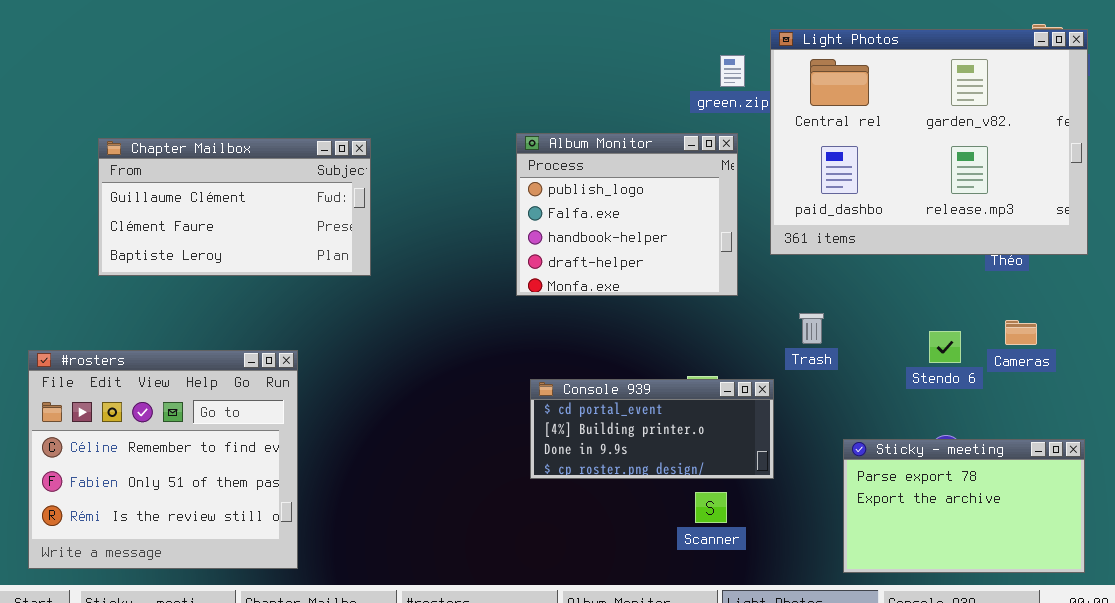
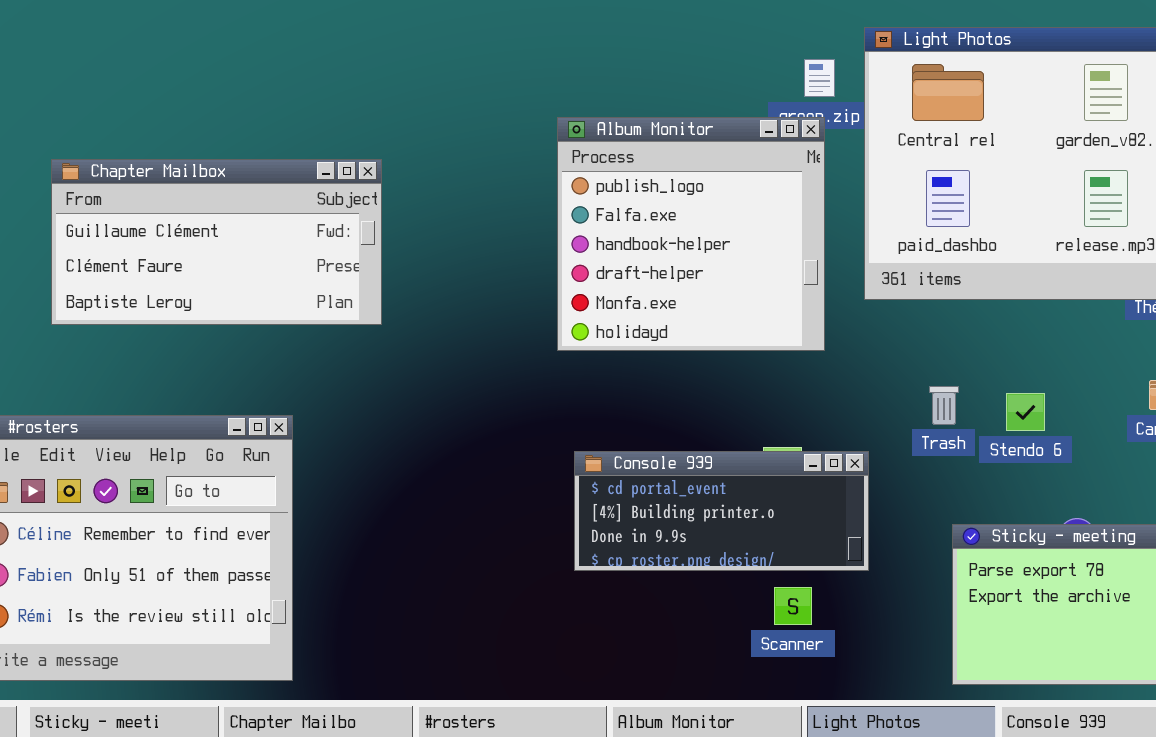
Album Monitor: [516,133,738,296] -> [557,117,825,351], resized
Trash: [799,313,824,344] -> [929,386,959,425], moved
Stendo 6: [929,331,961,363] -> [1006,393,1045,431], moved

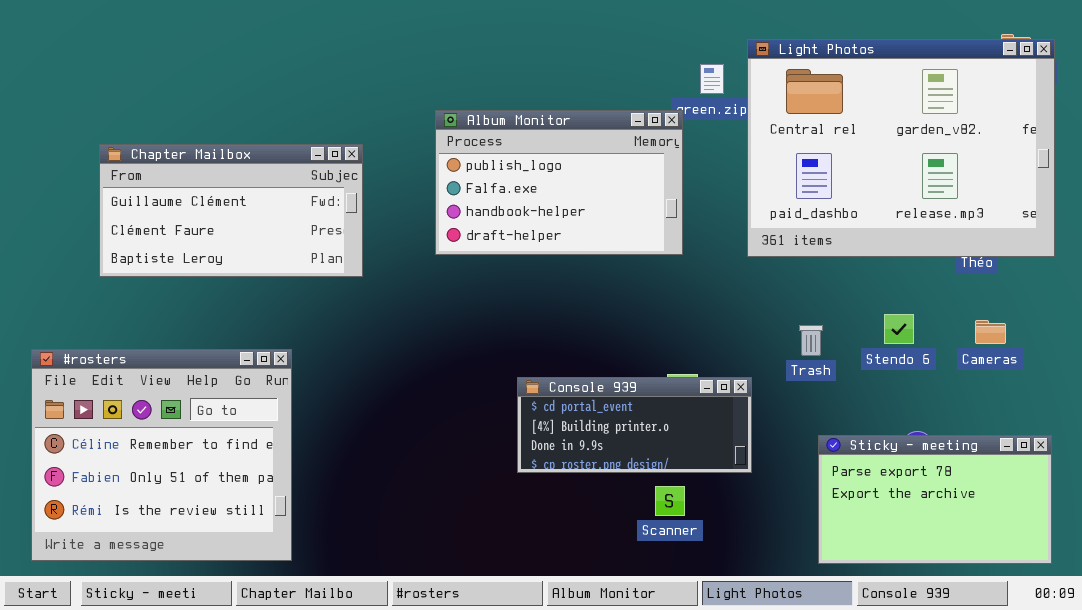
Album Monitor: [557,117,825,351] -> [435,110,683,255], moved, resized
Stendo 6: [1006,393,1045,431] -> [884,314,914,344], moved
Scanner: [774,587,812,625] -> [655,486,685,516], moved

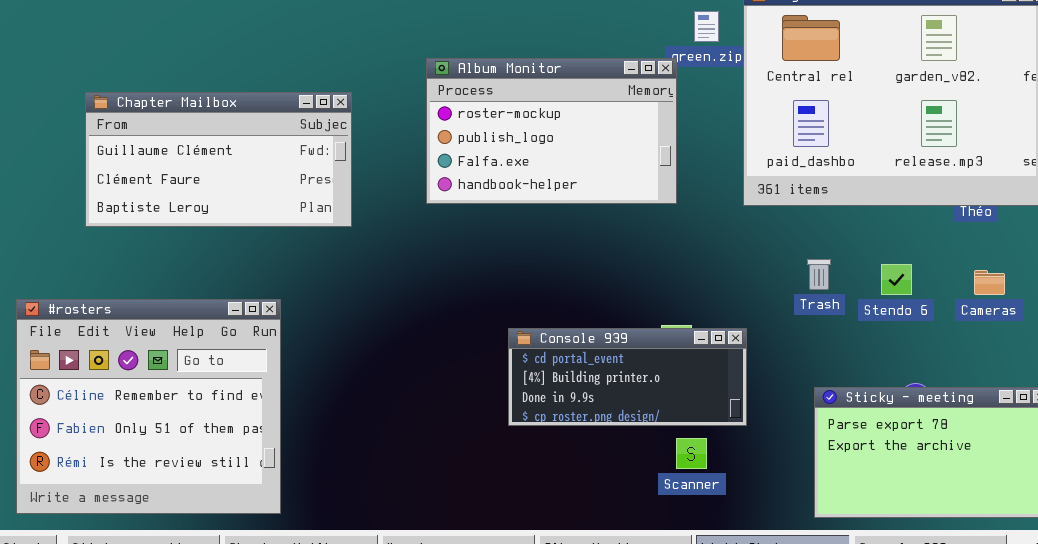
Album Monitor: [435,110,683,255] -> [426,58,677,204], scrolled up 1 row
Trash: [799,325,823,356] -> [807,259,831,290], moved
Scanner: [655,486,685,516] -> [676,438,707,469], moved

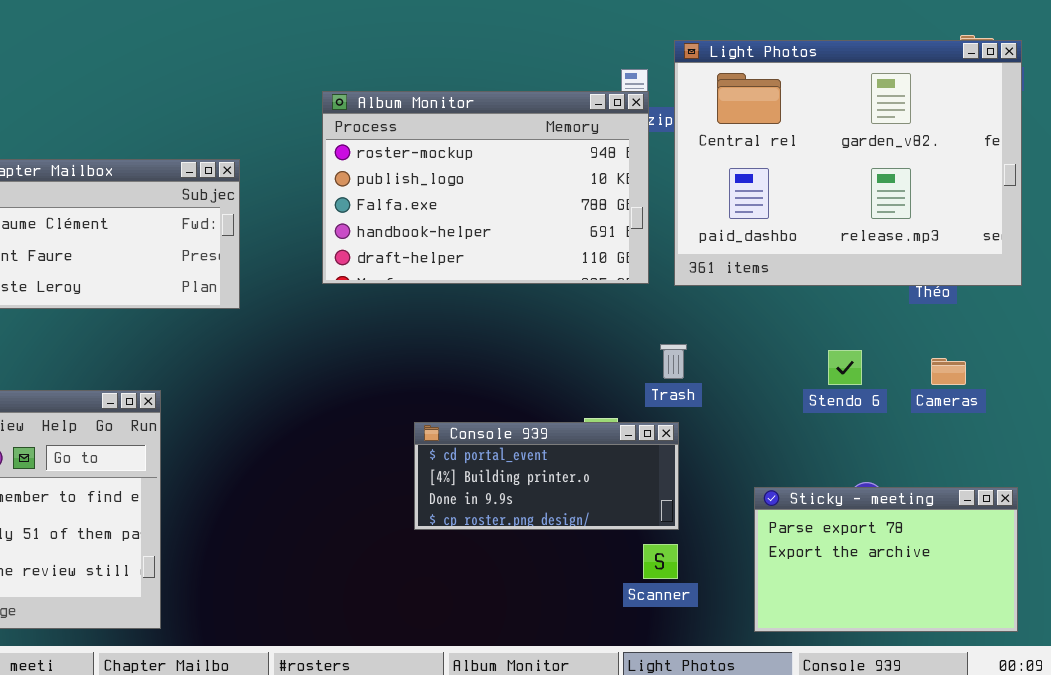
Album Monitor: [426,58,677,204] -> [322,91,649,284], resized
Trash: [807,259,831,290] -> [660,344,687,379], moved
Scanner: [676,438,707,469] -> [643,544,678,579], moved

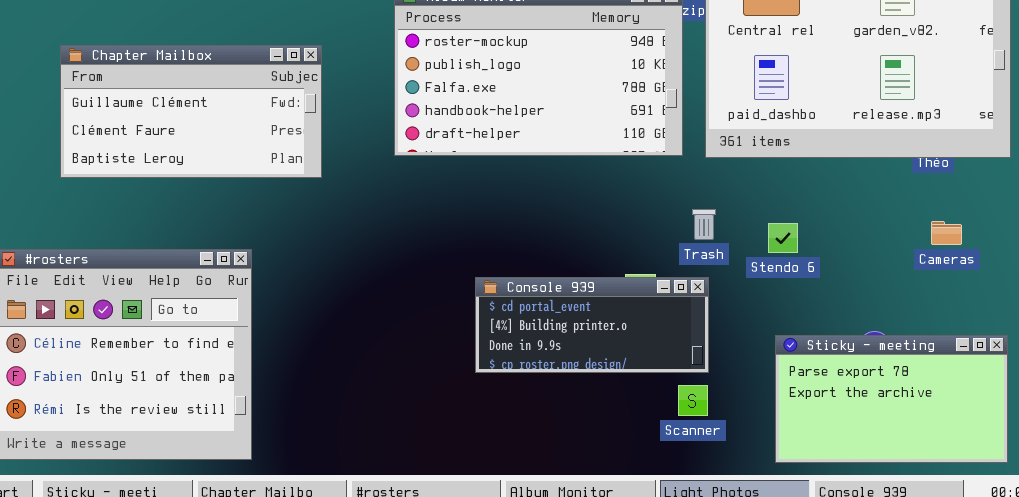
Stendo 6: [828,350,862,385] -> [768,223,798,253], moved

